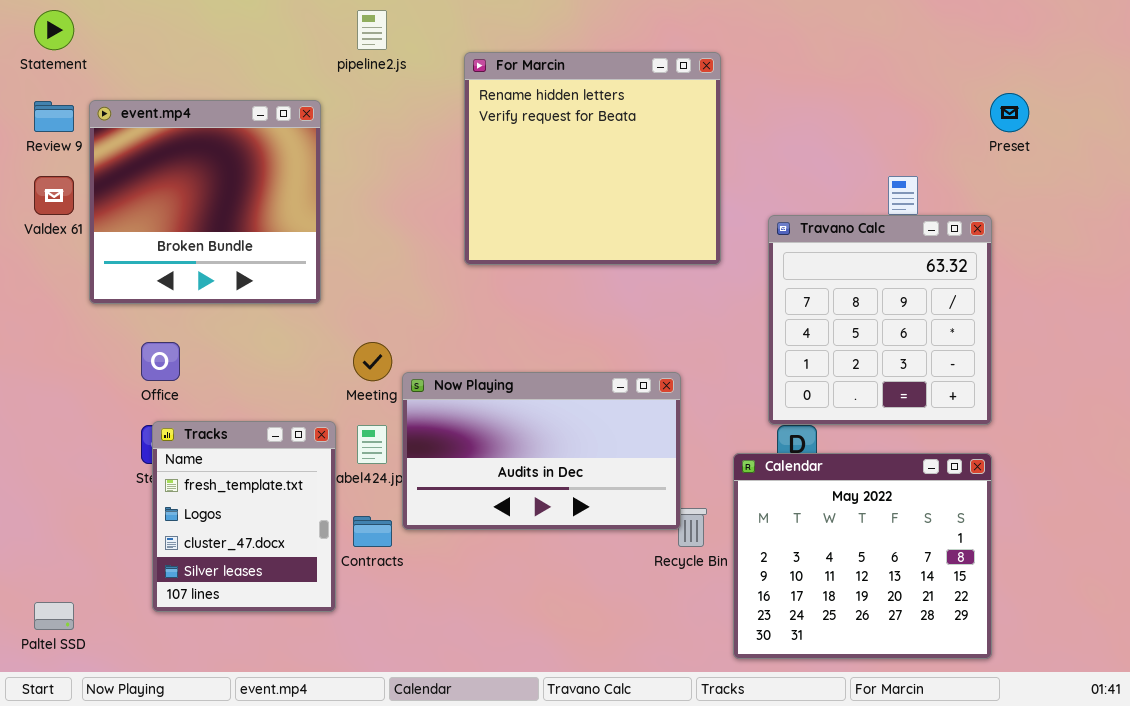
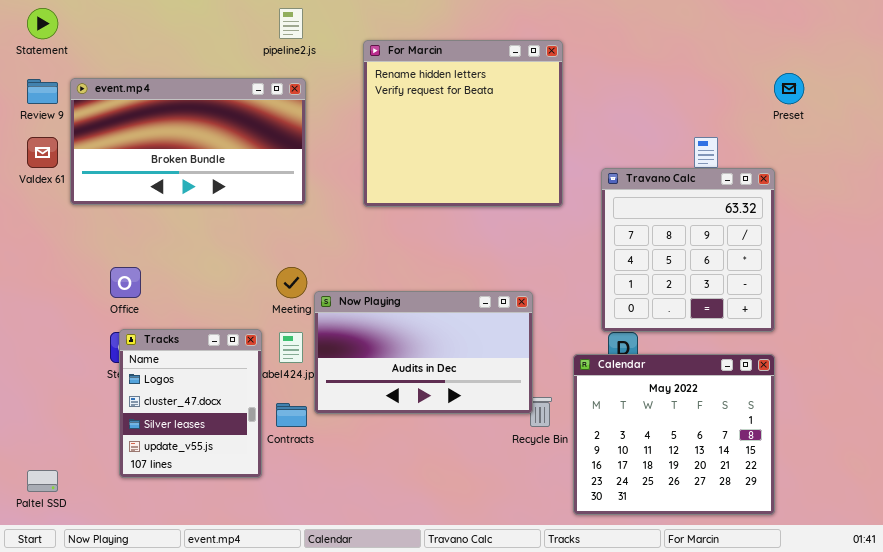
event.mp4: [89,100,321,304] -> [70,78,306,205], resized
Tracks: [152,421,336,612] -> [119,329,262,478], scrolled down 1 row

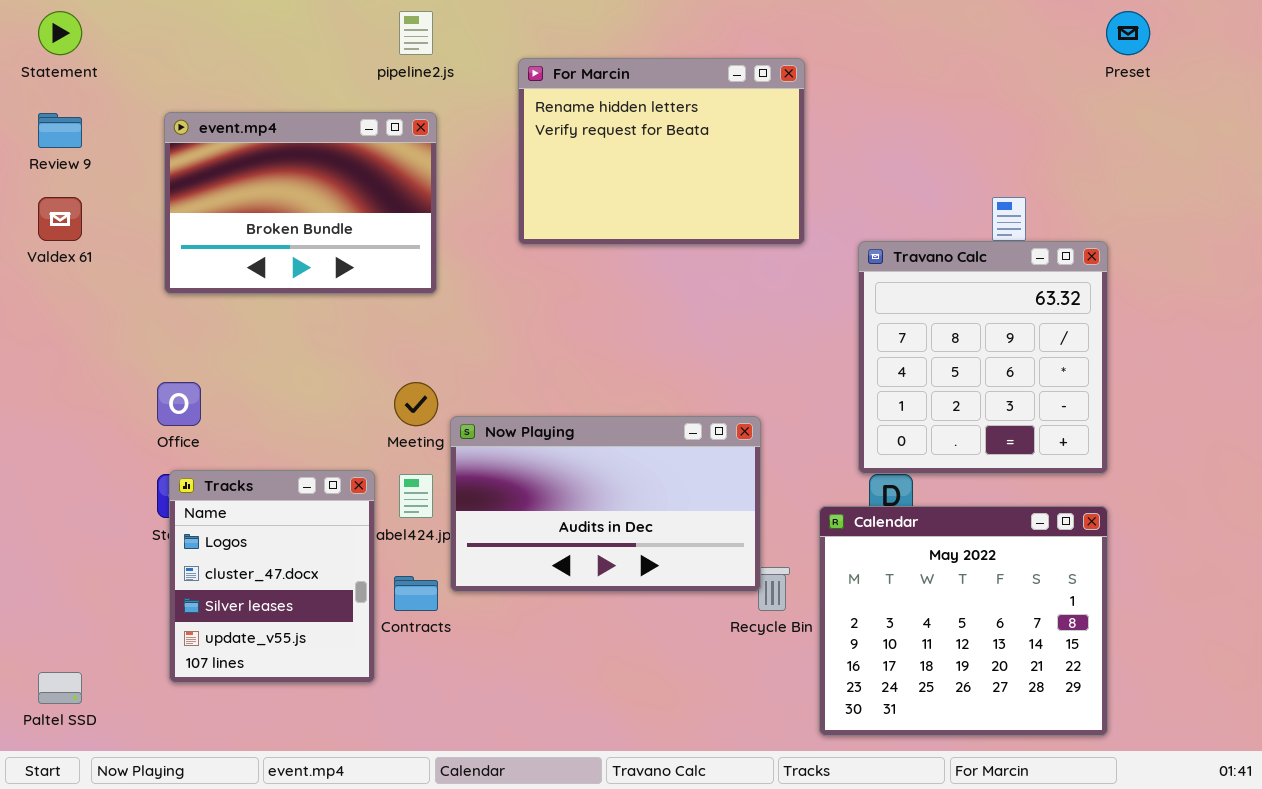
For Marcin: [363,40,563,207] -> [518,58,805,245], resized
Preset: [774,73,804,104] -> [1106,11,1150,55], moved
event.mp4: [70,78,306,205] -> [164,112,437,294], resized

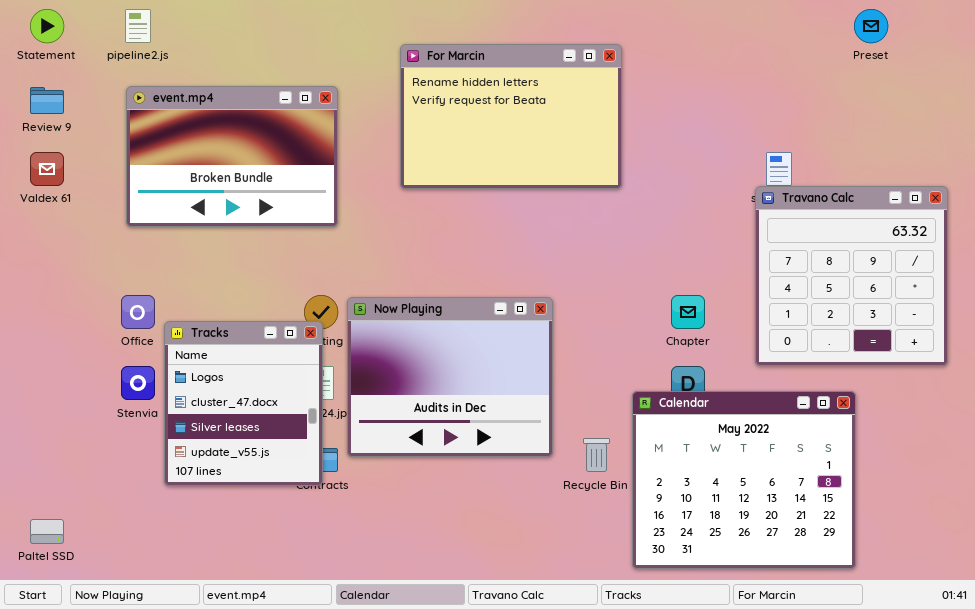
pipeline2.js: [399,11,433,55] -> [125,9,151,43], moved
Travano Calc: [858,241,1108,474] -> [755,186,948,366], moved
Now Playing: [450,416,761,592] -> [347,297,553,457], resized
Tracks: [169,470,375,683] -> [164,321,323,486], moved

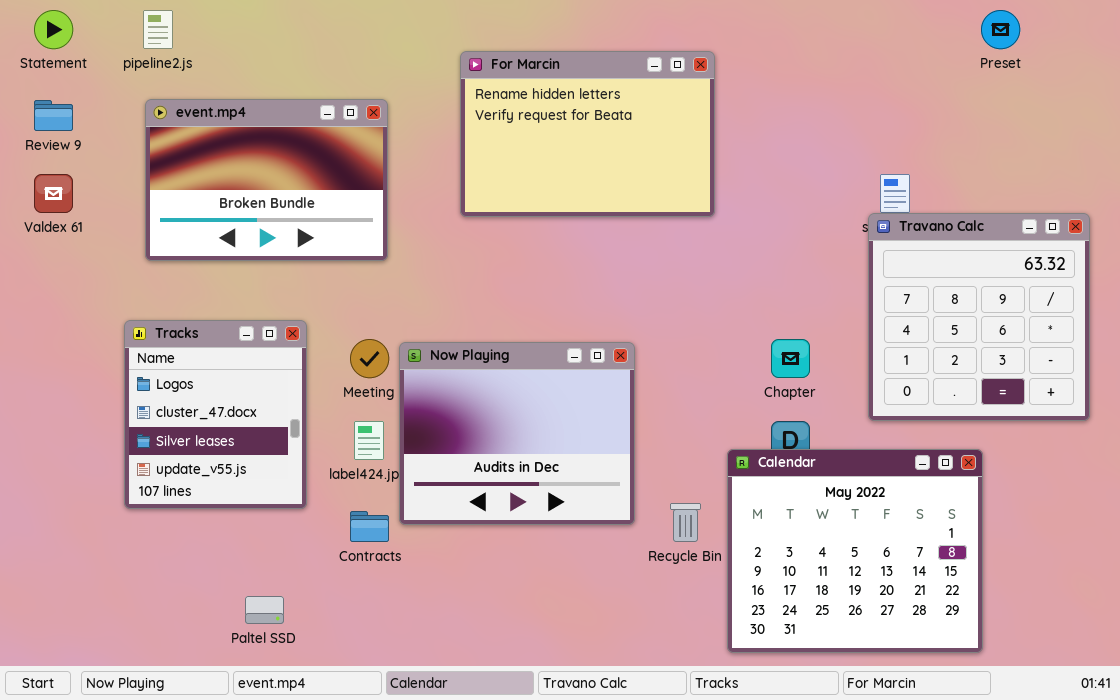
Tracks: [164,321,323,486] -> [124,320,307,509], moved
Paltel SSD: [30,519,64,544] -> [245,596,284,624], moved

